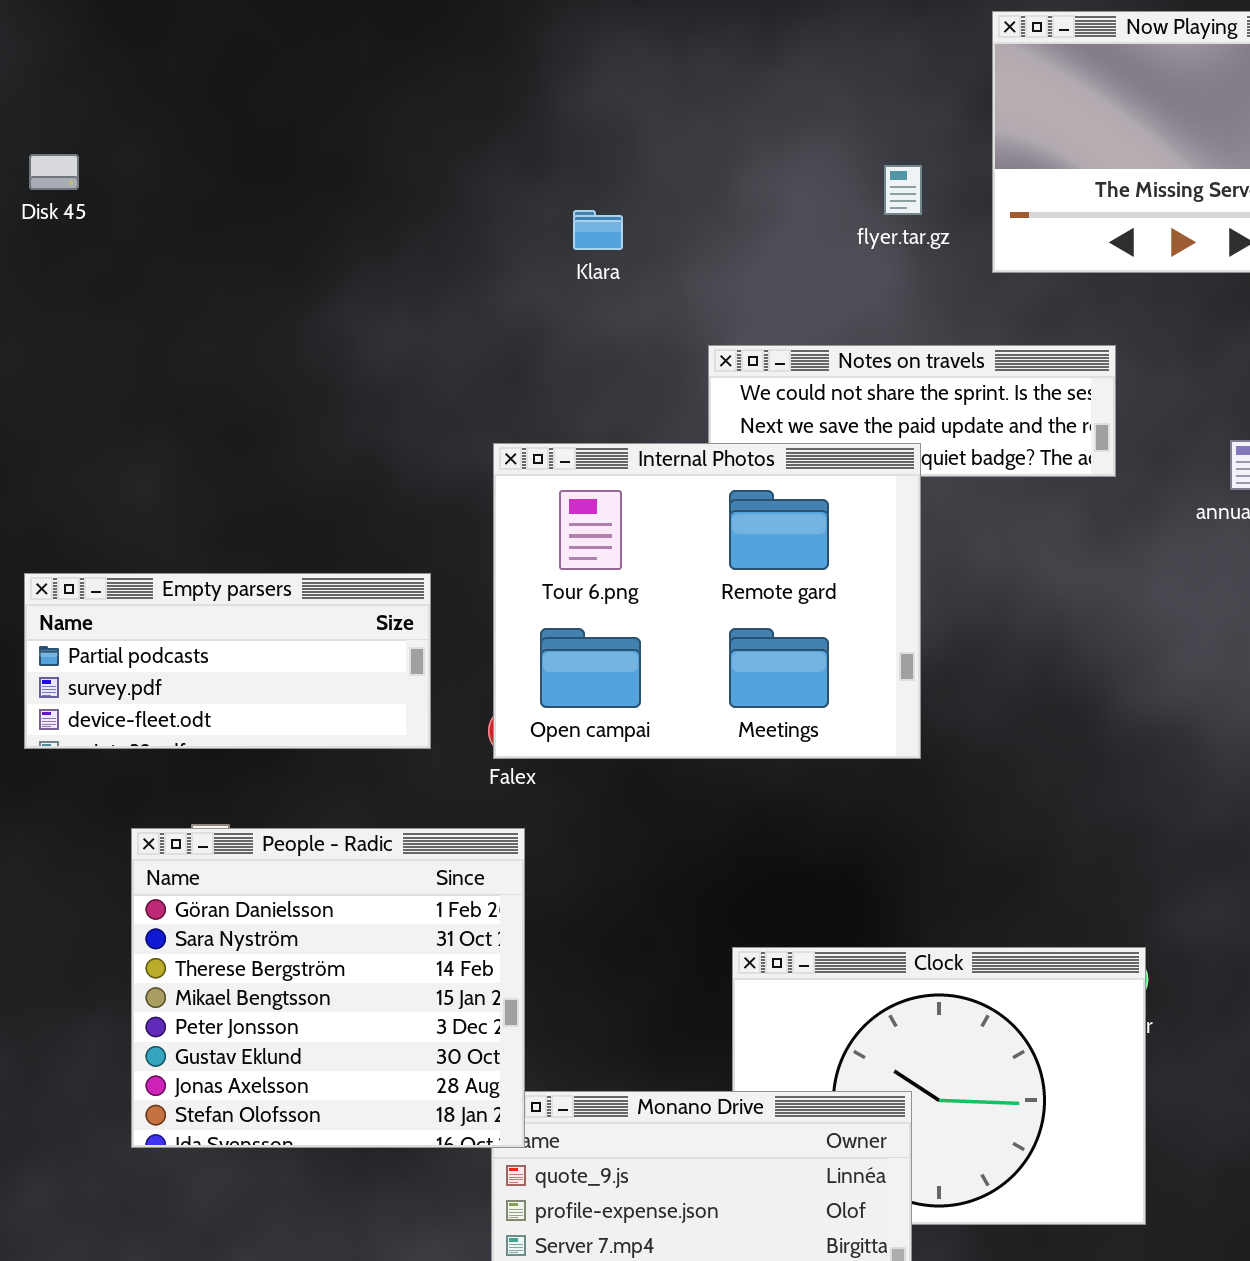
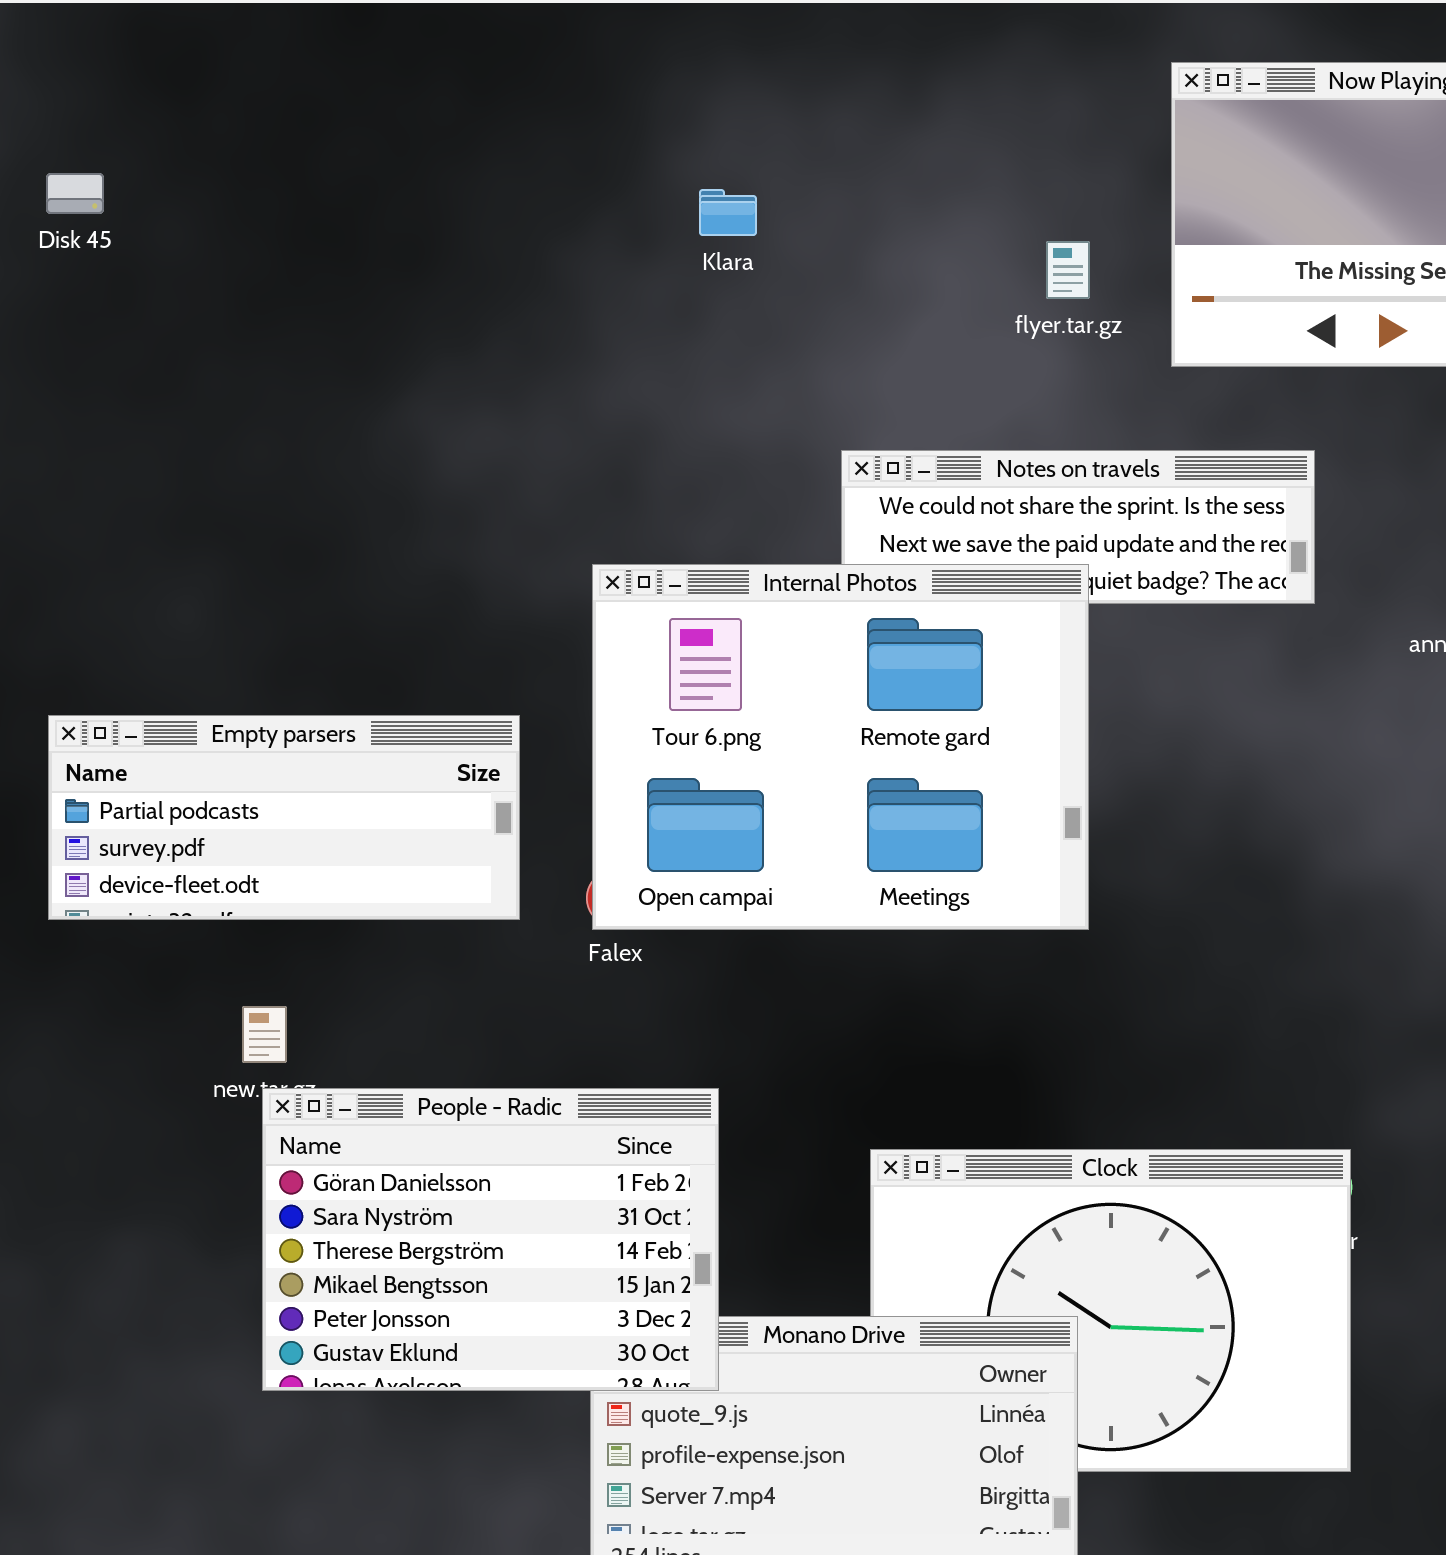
Disk 45: [29,154,79,190] -> [46,173,104,214], moved
Klara: [573,210,623,250] -> [699,189,757,236], moved
People - Radic: [131,828,525,1148] -> [262,1088,719,1391], moved, resized

